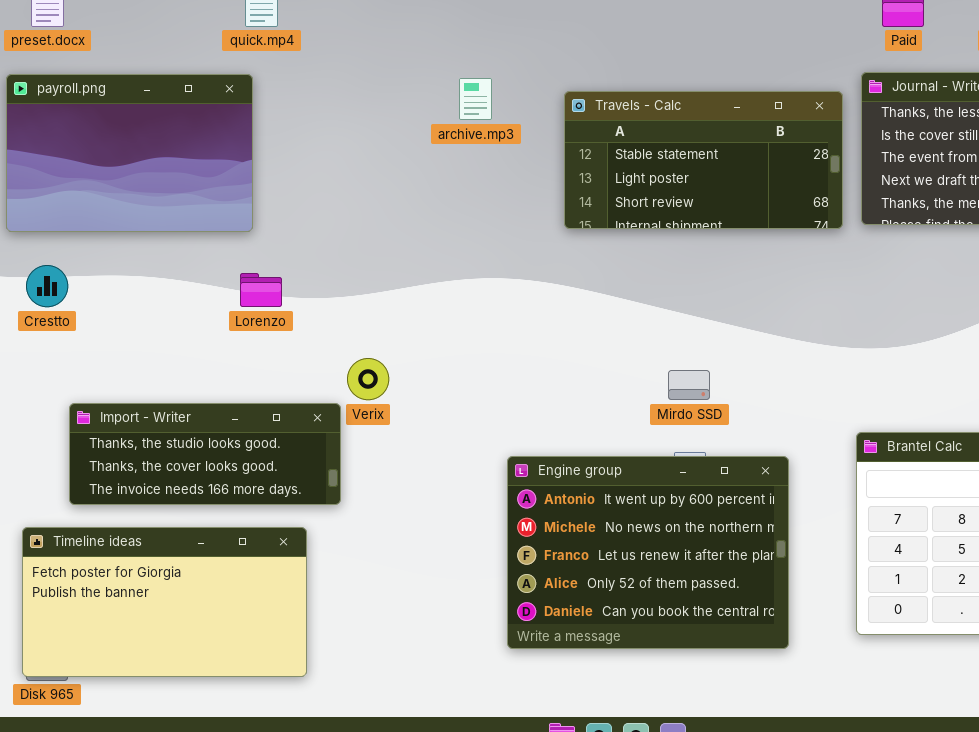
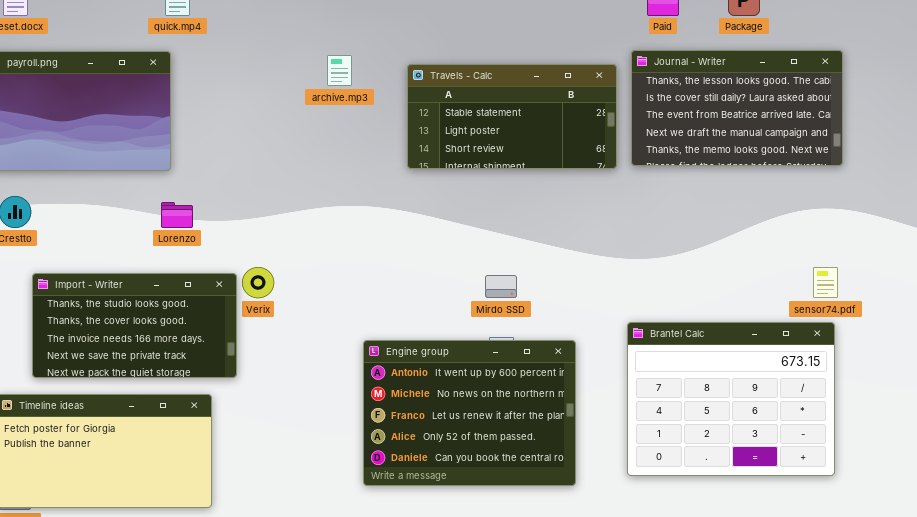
Import - Writer: [69,403,341,505] -> [32,273,237,378], resized

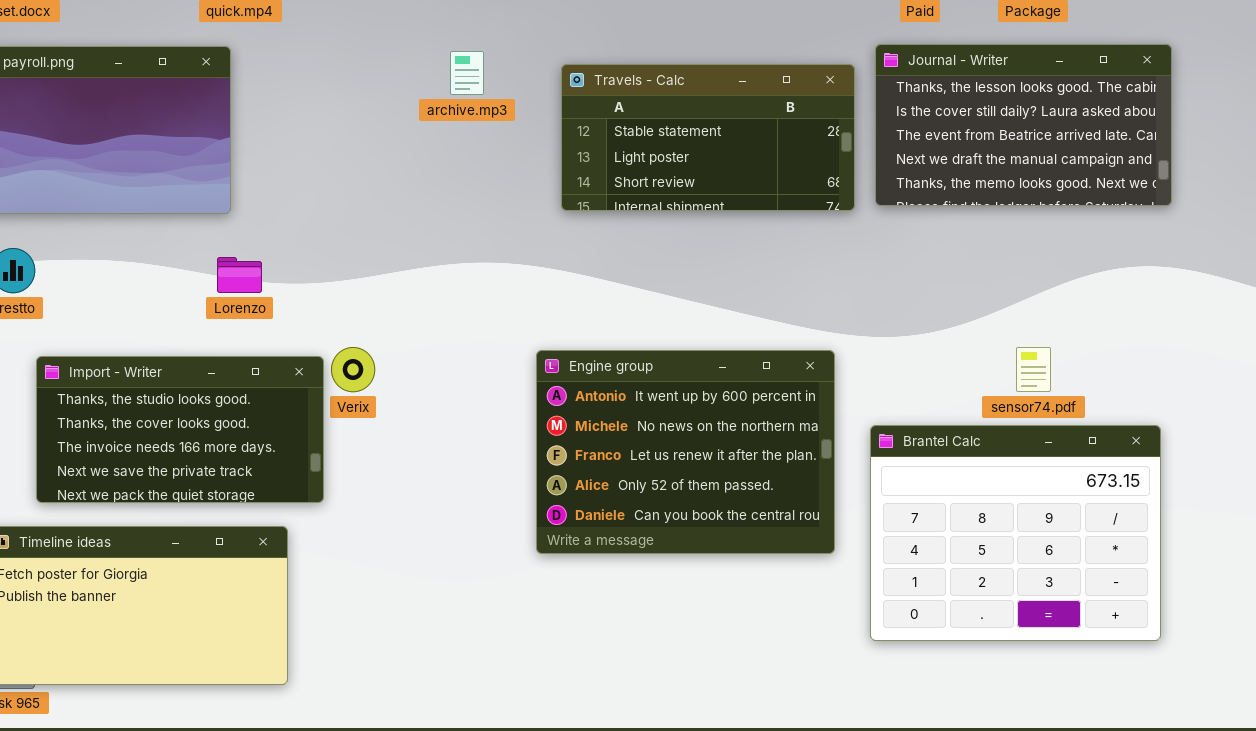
sensor74.pdf: [813,267,838,298] -> [1016,347,1051,392], moved
Engine group: [363,340,576,486] -> [536,350,835,554], moved

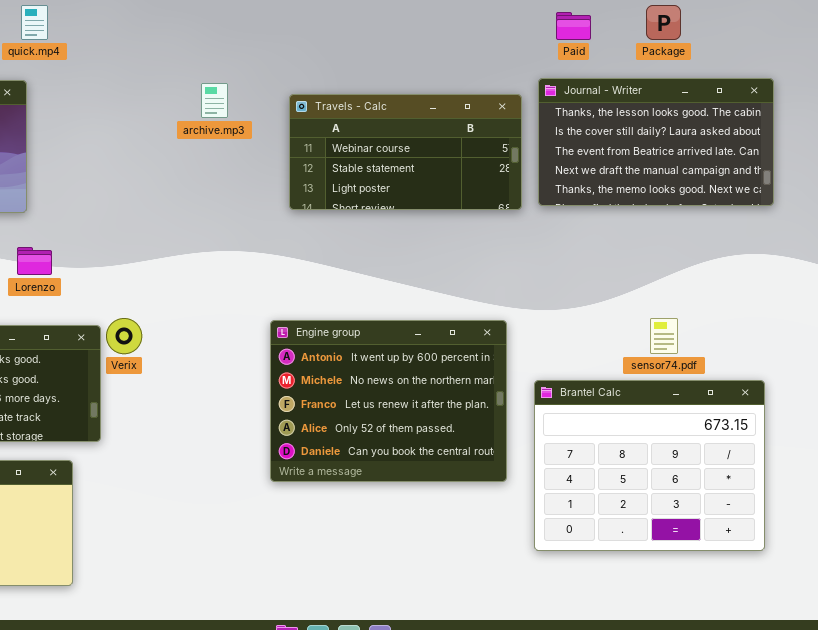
Travels - Calc: [561,64,855,211] -> [289,94,522,210], scrolled up 1 row

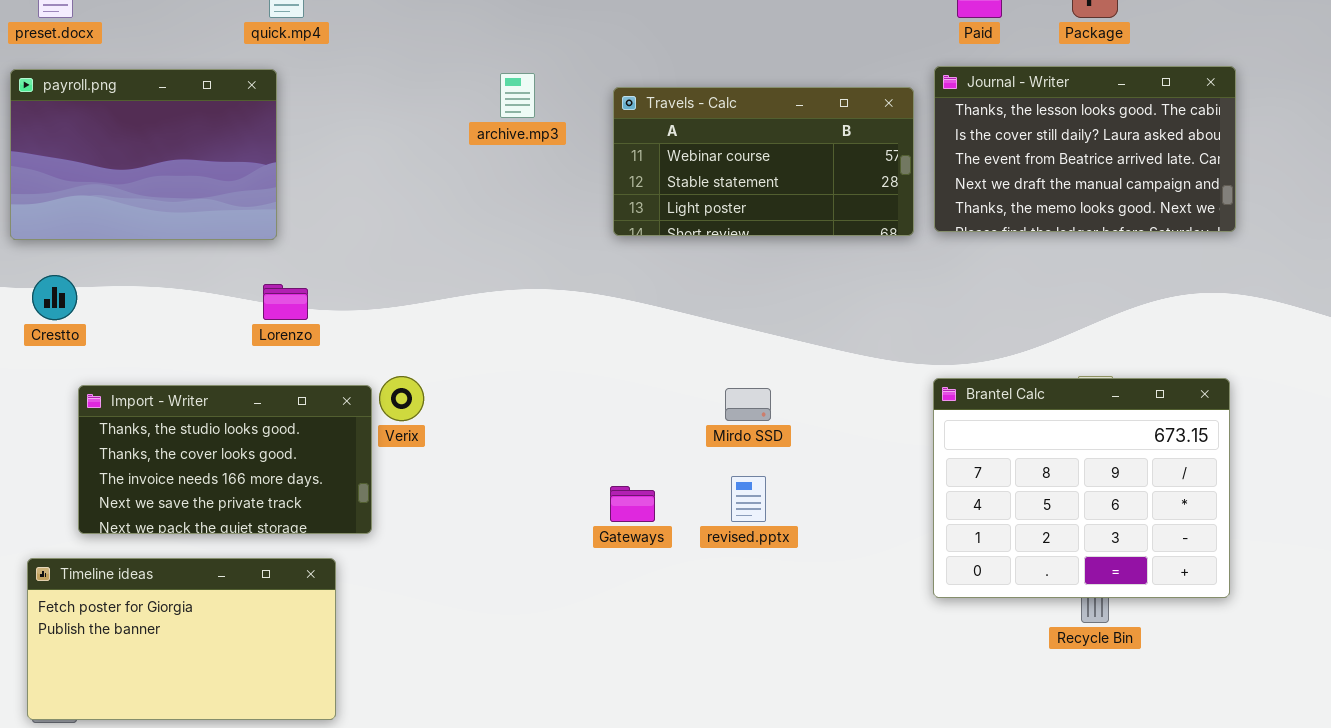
Engine group: [270,320,507,482] -> none, closed
Brantel Calc: [534,380,765,551] -> [933,378,1230,598], moved

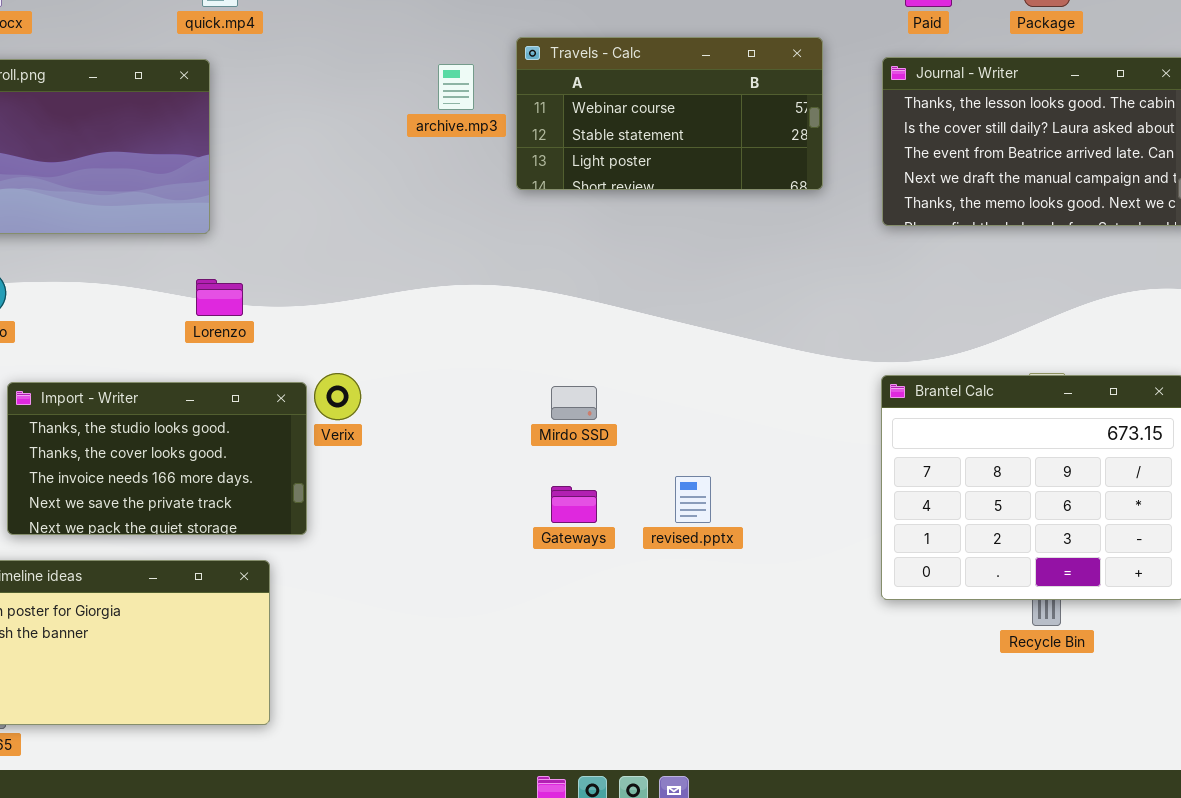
Travels - Calc: [613,87,914,236] -> [516,37,823,190], moved
Mirdo SSD: [725,388,771,421] -> [551,386,597,420], moved

